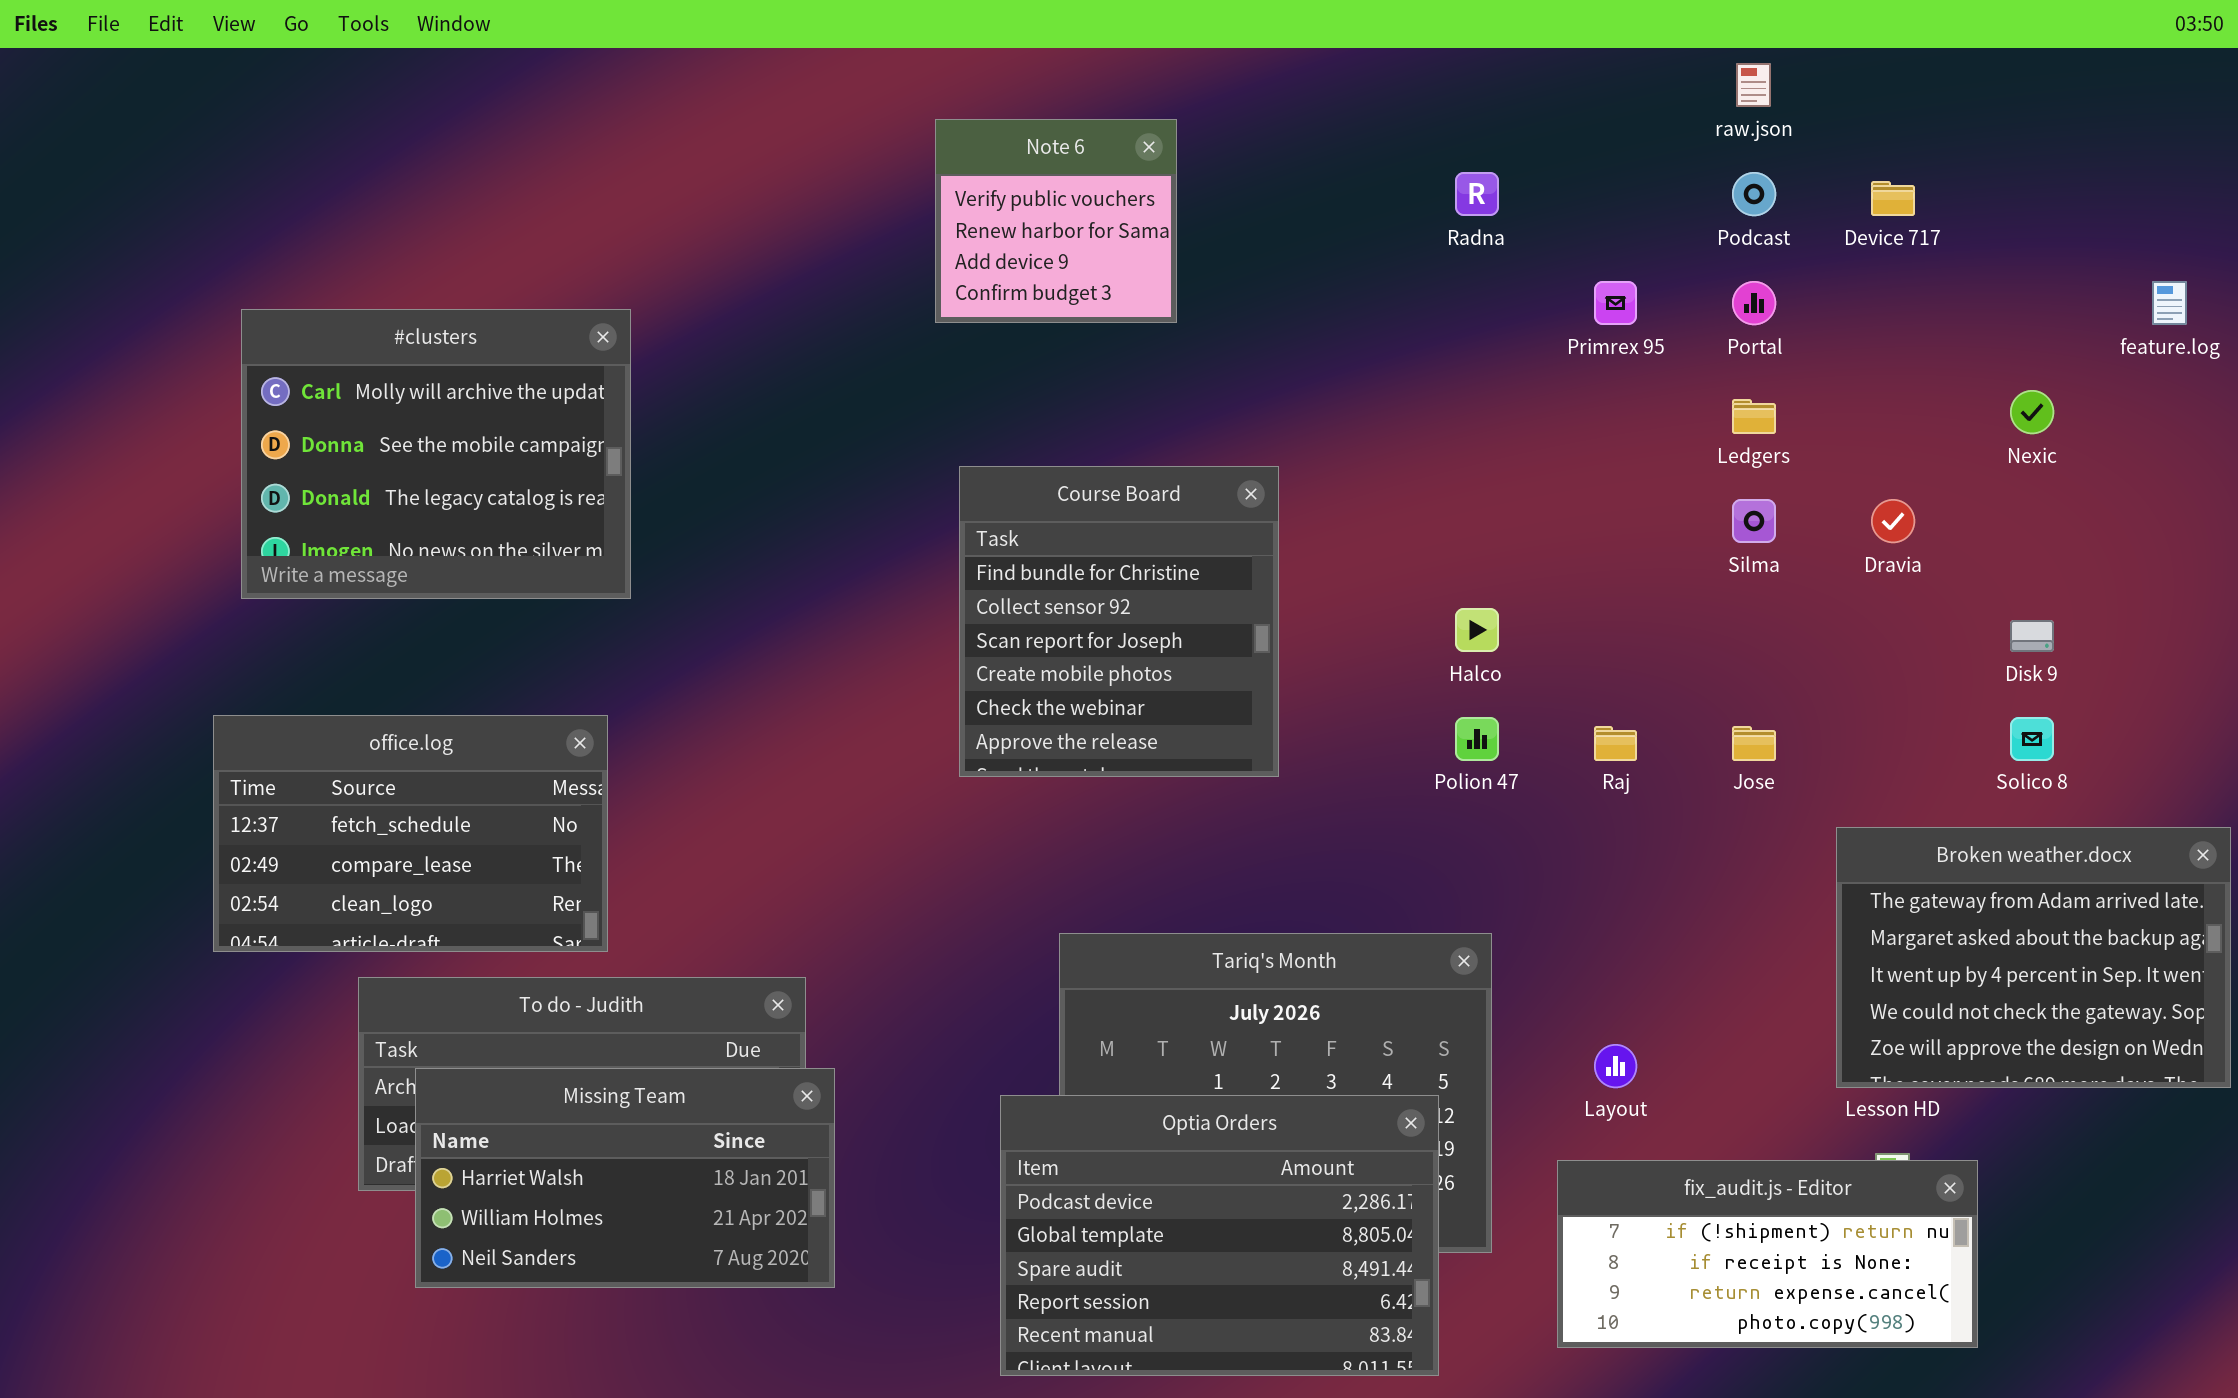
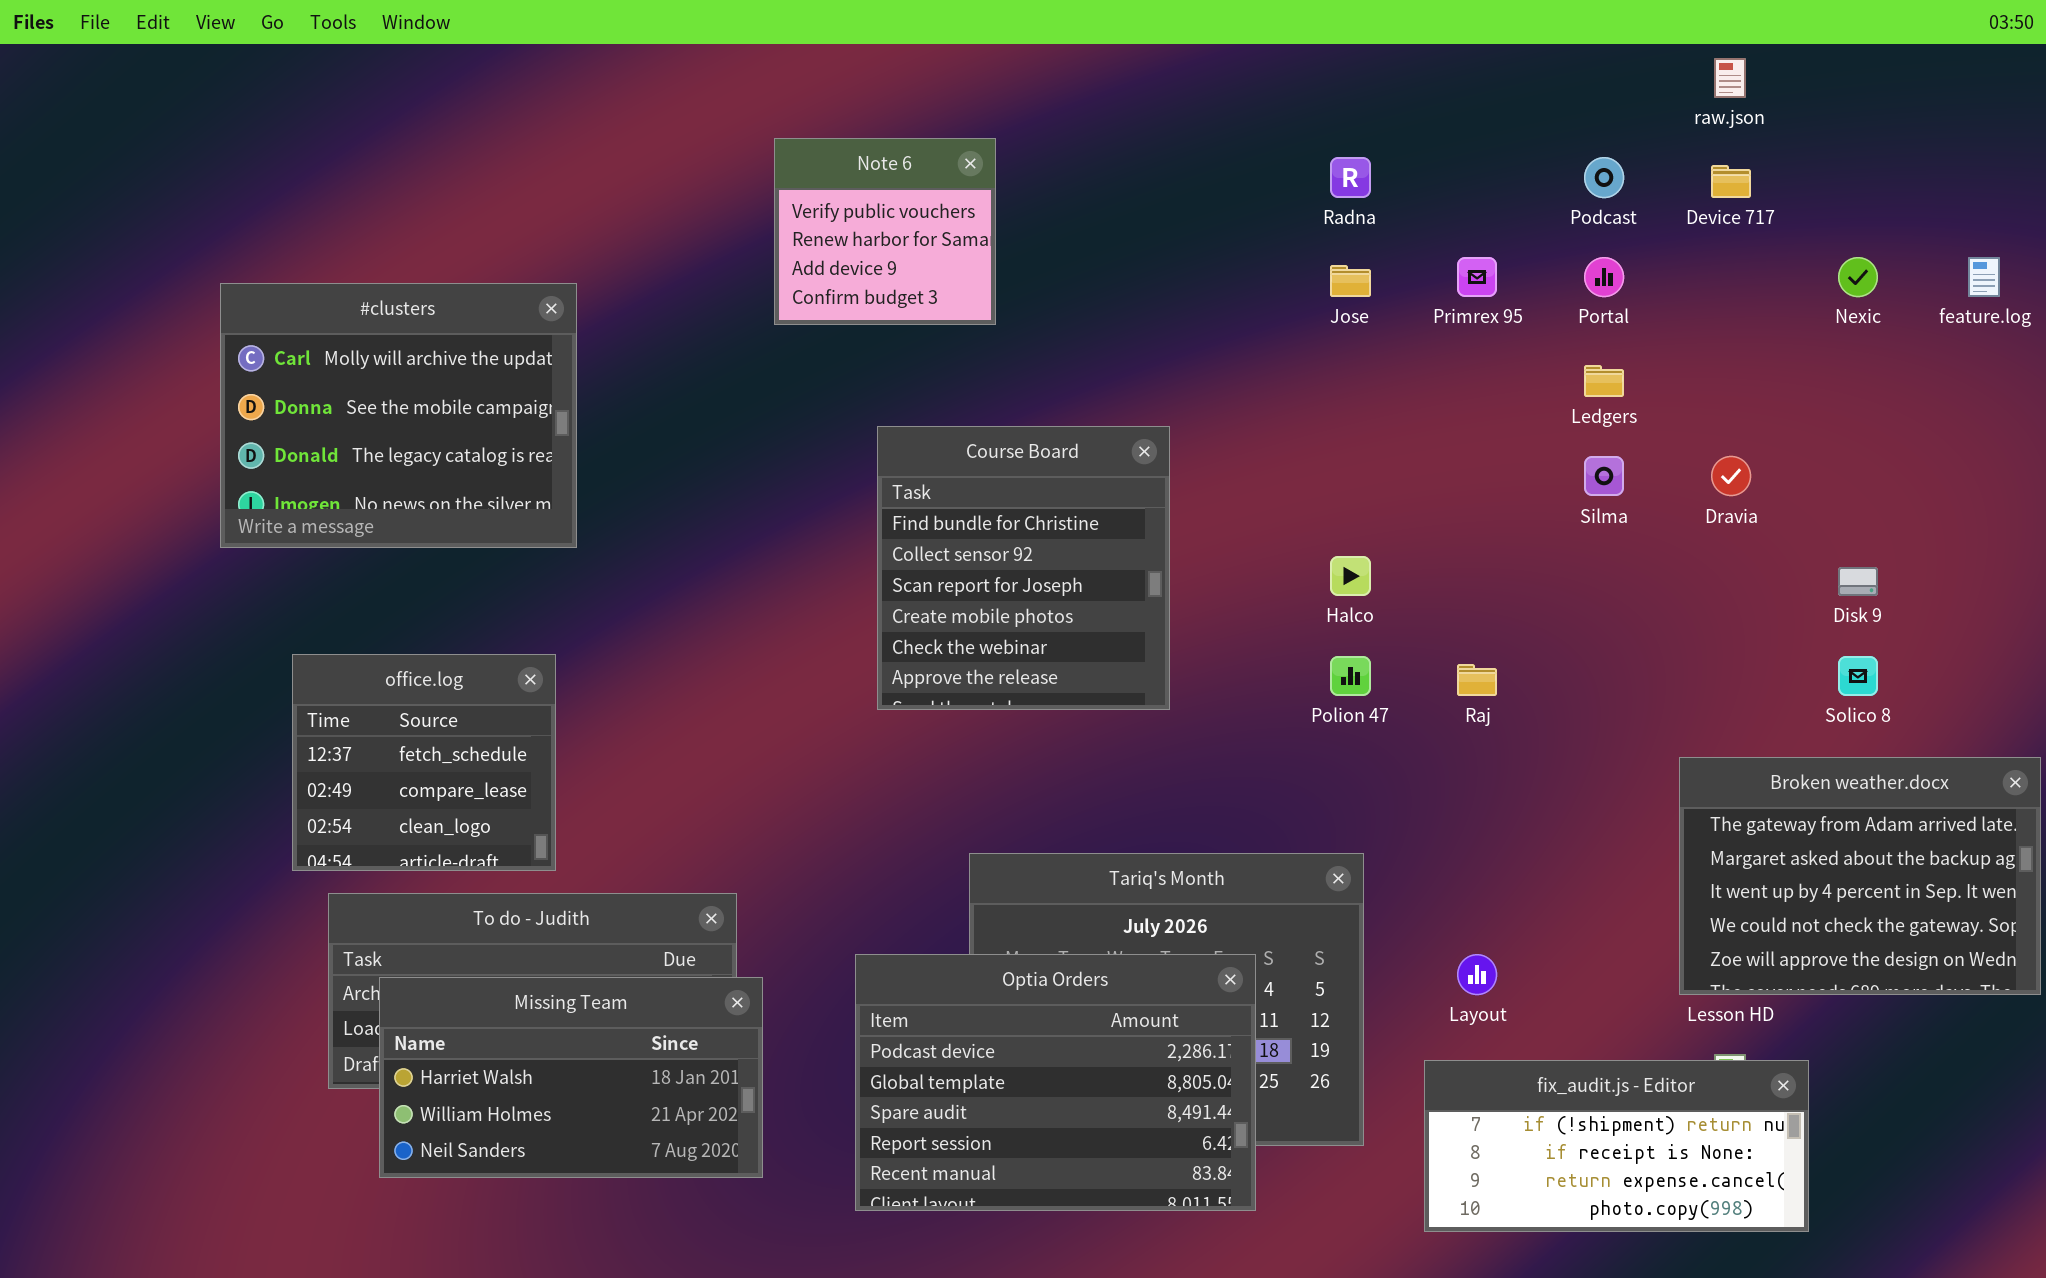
raw.json: [1736,63,1771,107] -> [1714,58,1746,98], moved
Note 6: [935,119,1177,323] -> [774,138,996,325], moved
Nexic: [2010,390,2054,434] -> [1838,257,1878,297], moved
office.log: [213,715,608,952] -> [292,654,556,871], resized
Jose: [1732,726,1776,761] -> [1330,265,1371,297], moved
Optia Orders: [1000,1095,1439,1376] -> [855,954,1256,1211], moved

